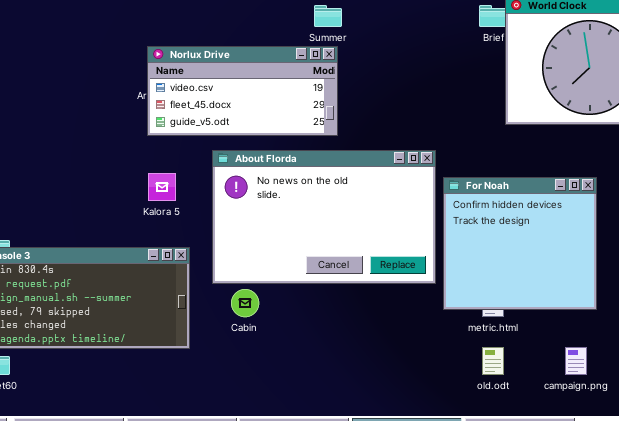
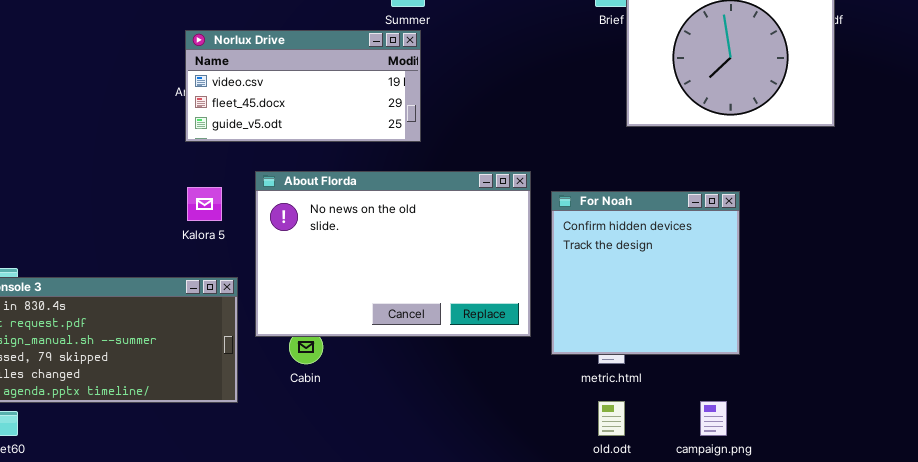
About Florda: [212,150,436,284] -> [255,171,531,337], moved

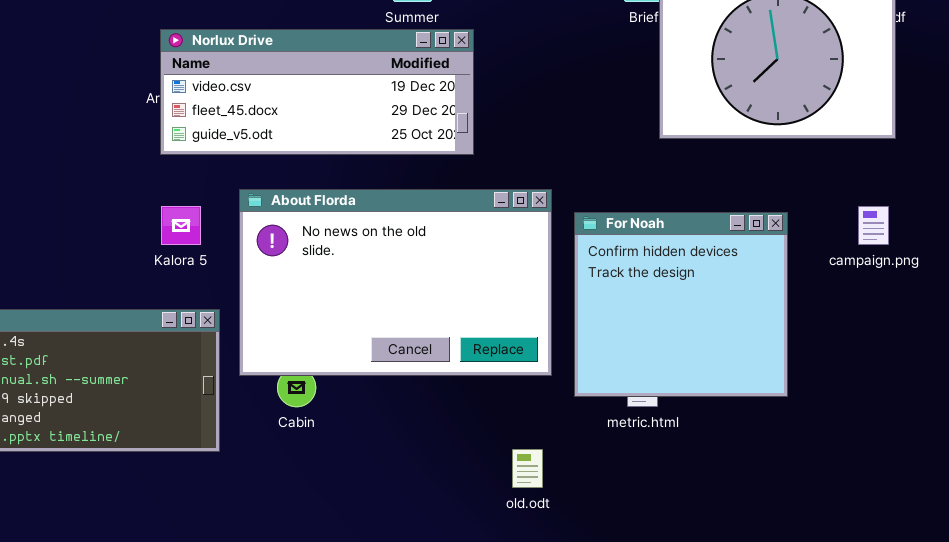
Norlux Drive: [185,30,421,142] -> [160,29,474,155], resized
old.odt: [598,401,625,436] -> [512,449,543,488], moved
campaign.png: [700,401,727,436] -> [858,206,889,245], moved

